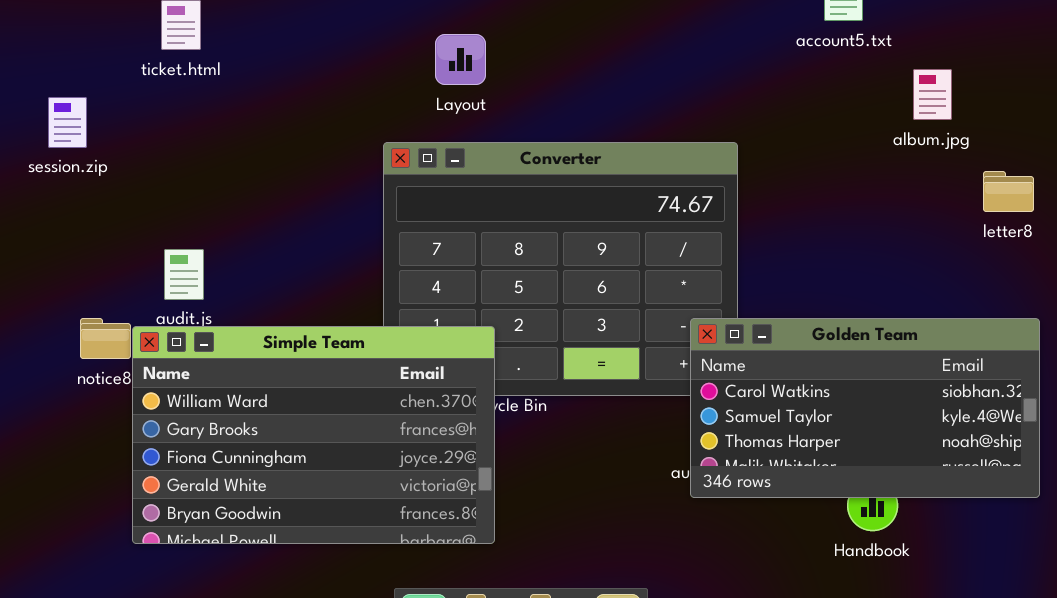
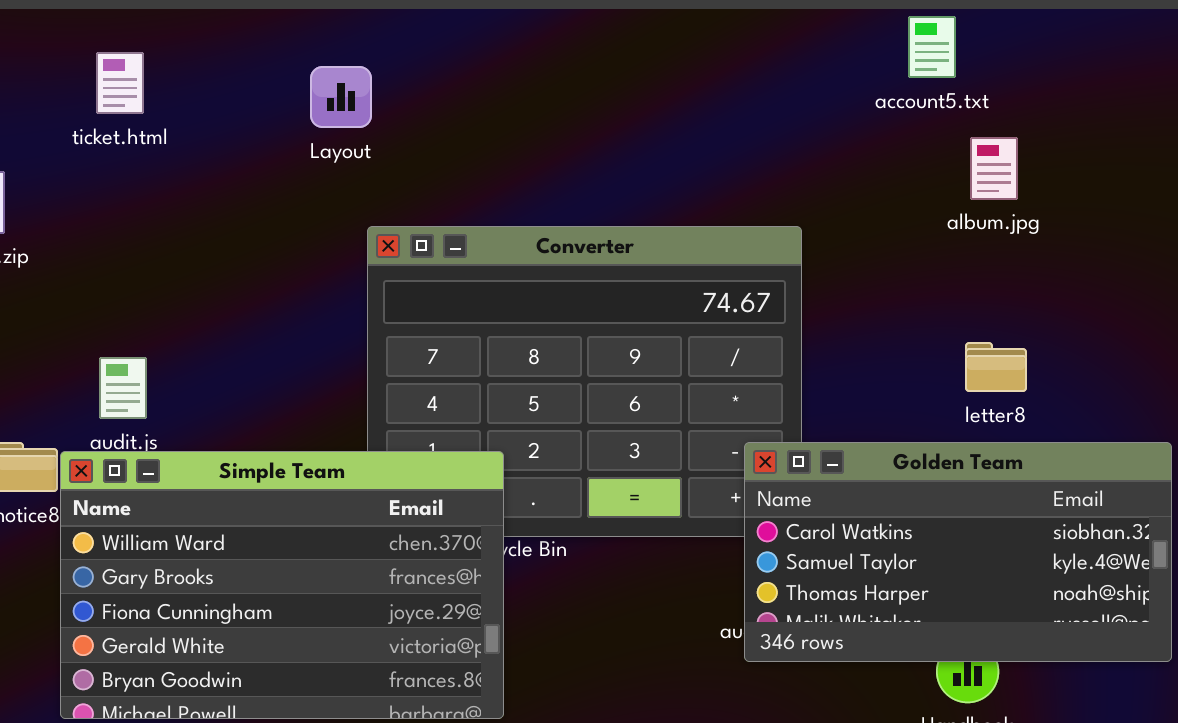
Layout: [435,34,486,85] -> [310,66,372,128], moved
album.jpg: [913,69,952,120] -> [970,137,1018,200], moved
letter8: [983,171,1034,212] -> [965,342,1027,392], moved

